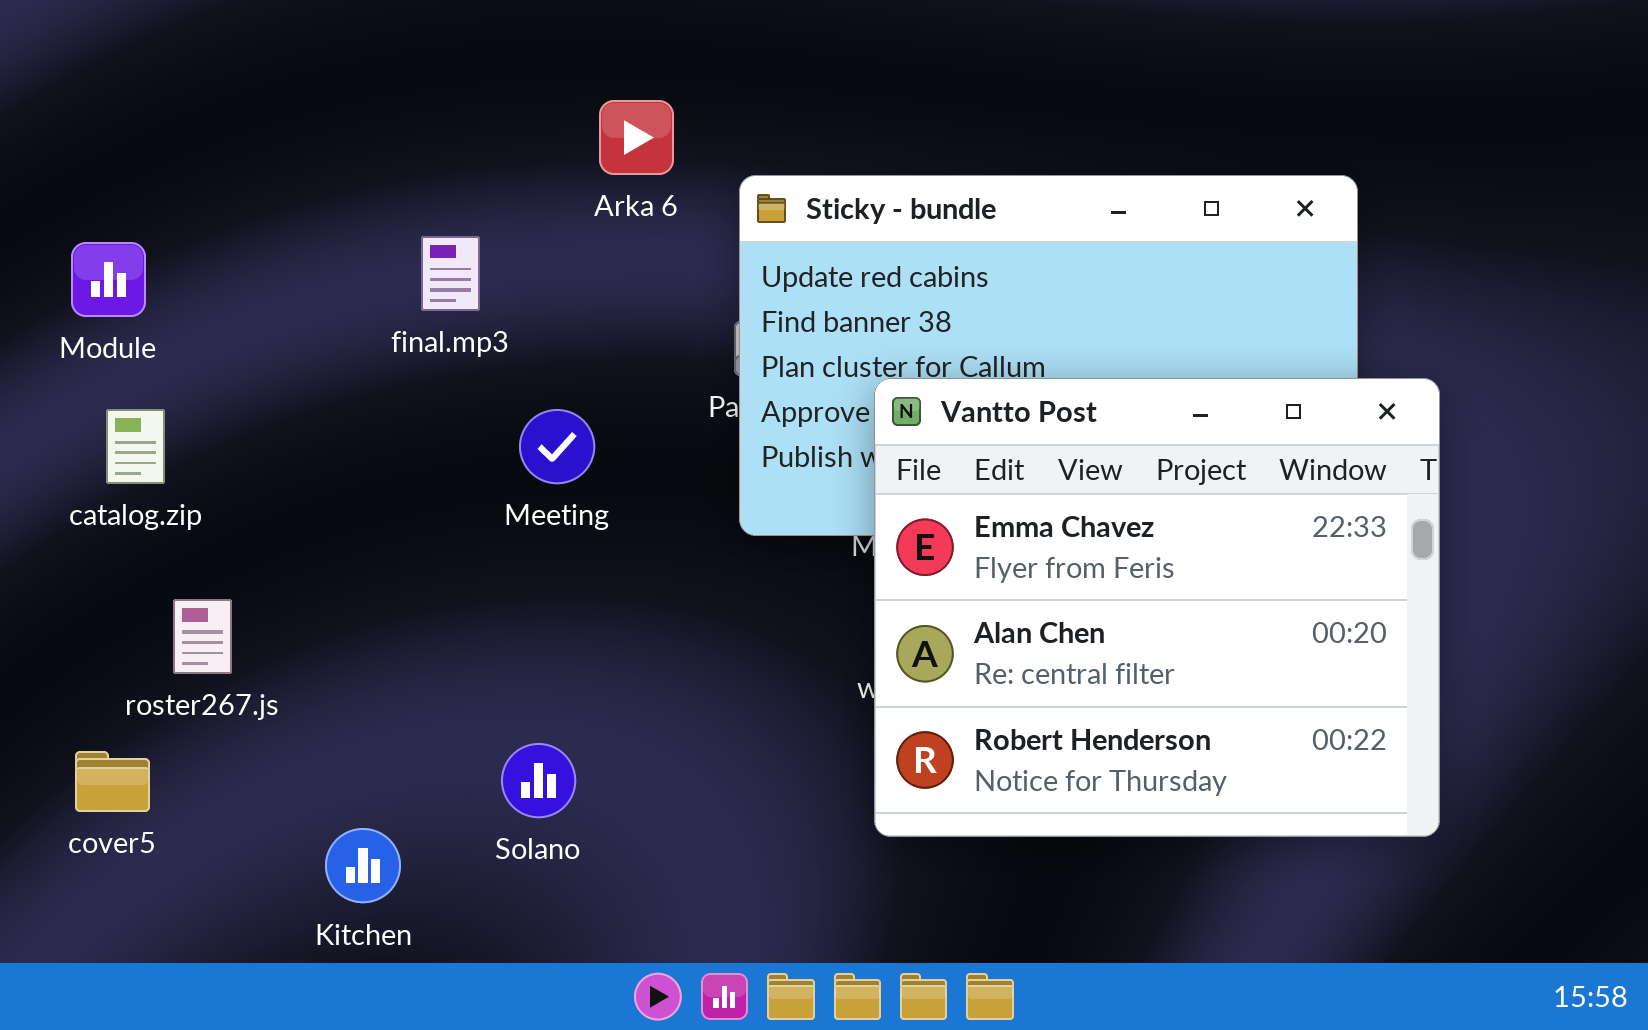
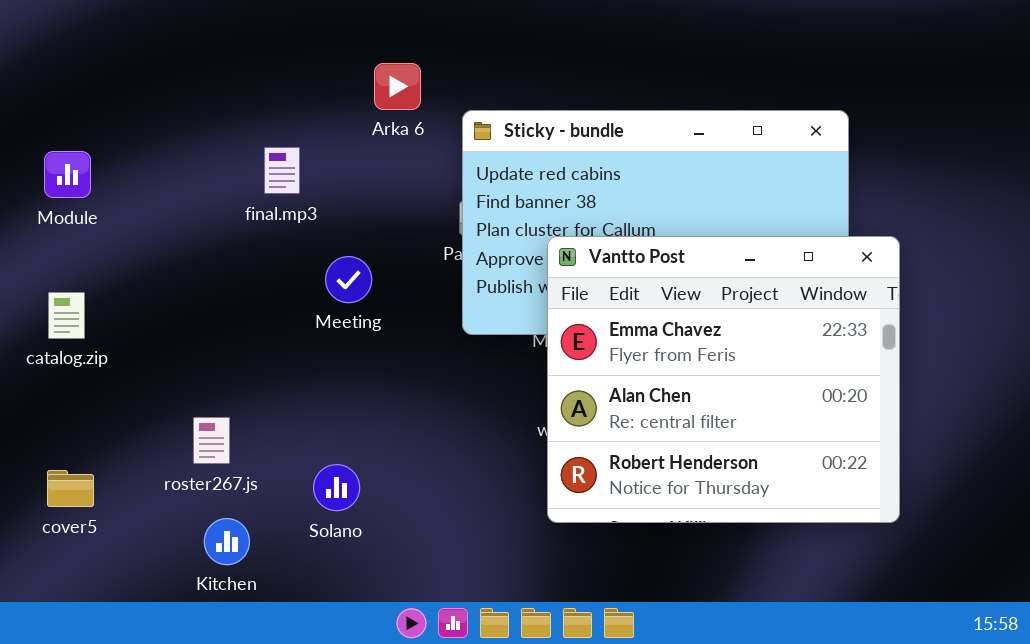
catalog.zip: [106,409,165,484] -> [48,292,85,339], moved
roster267.js: [173,599,232,674] -> [193,417,230,464], moved

